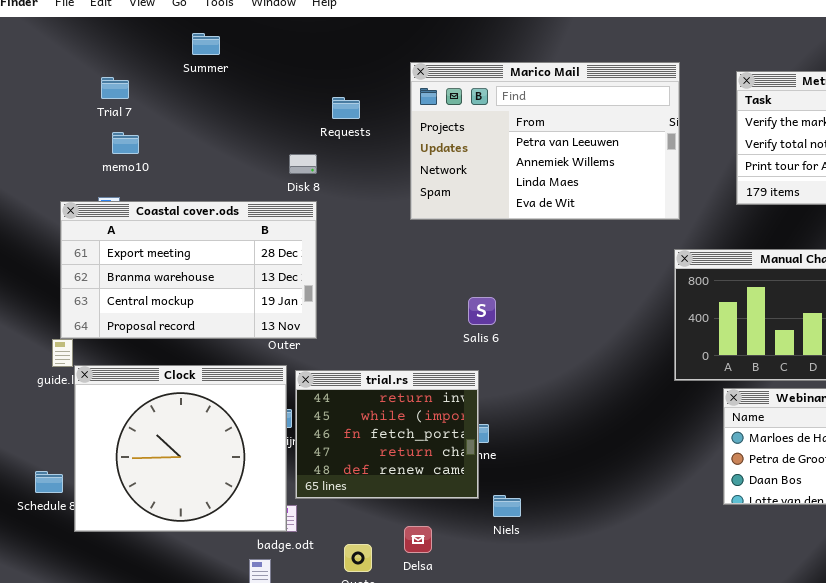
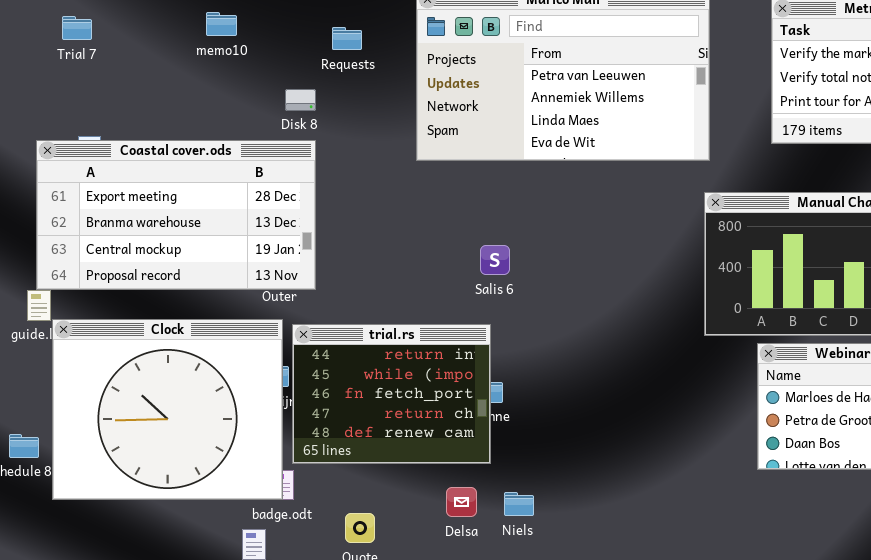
Trial 7: [101,77,129,99] -> [62,16,92,40], moved
memo10: [112,132,139,154] -> [206,12,237,36], moved
Niels: [493,495,521,517] -> [504,492,534,516], moved
Delsa: [404,526,432,553] -> [446,487,477,517], moved

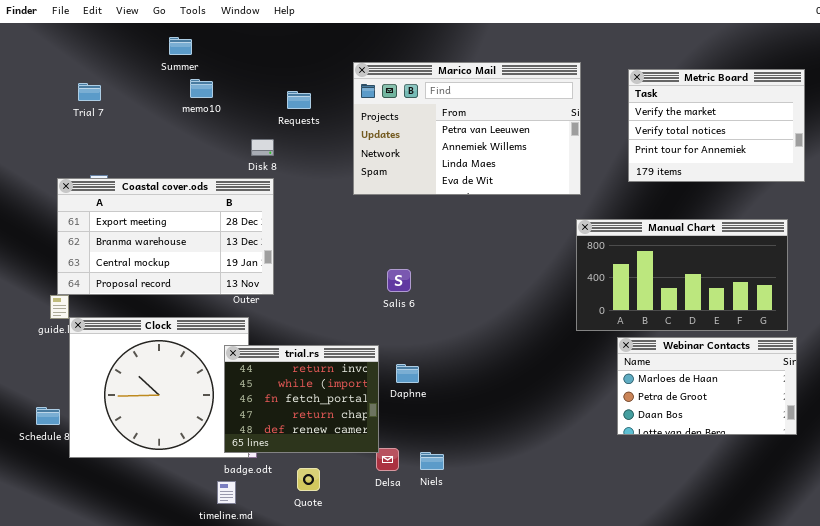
Salis 6: [480,245,510,275] -> [387,269,411,292], moved
trial.rs: [292,324,491,464] -> [224,345,379,453], moved

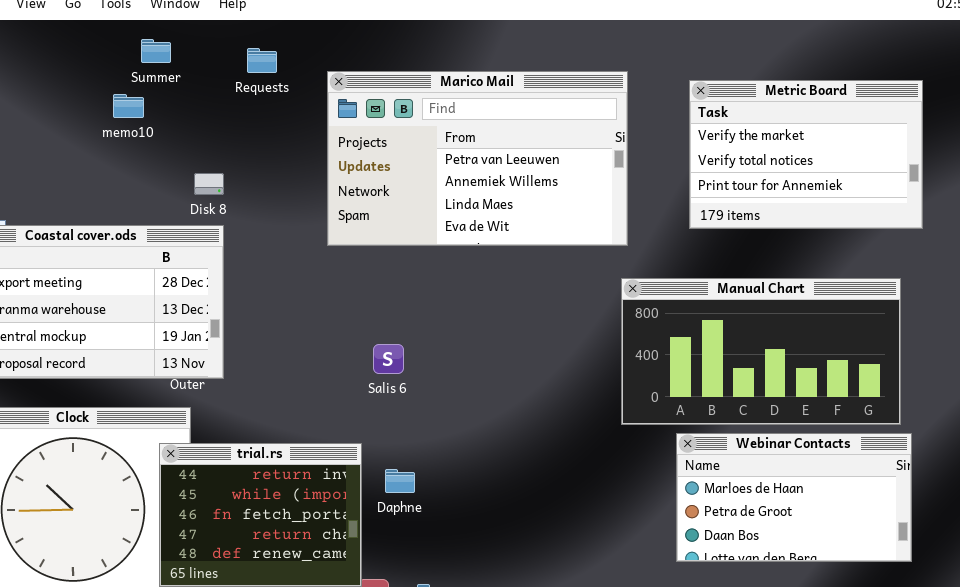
Summer: [169,37,192,55] -> [141,39,171,63], moved
Requests: [287,91,311,109] -> [247,48,277,73], moved

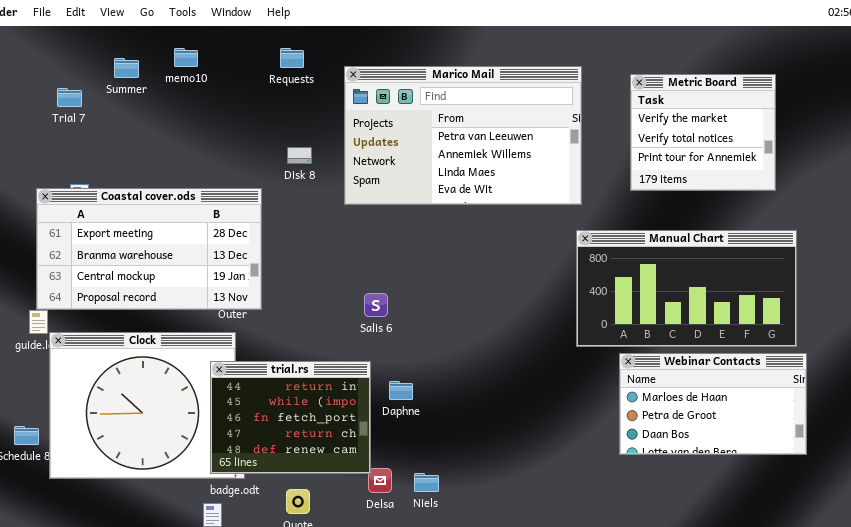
Summer: [141,39,171,63] -> [114,58,139,78], moved
Metric Board: [689,80,923,229] -> [630,74,776,191], resized
memo10: [113,94,144,118] -> [174,48,198,67], moved
Disk 8: [194,173,224,195] -> [287,147,312,164], moved
Salis 6: [373,344,404,374] -> [364,293,388,317], moved

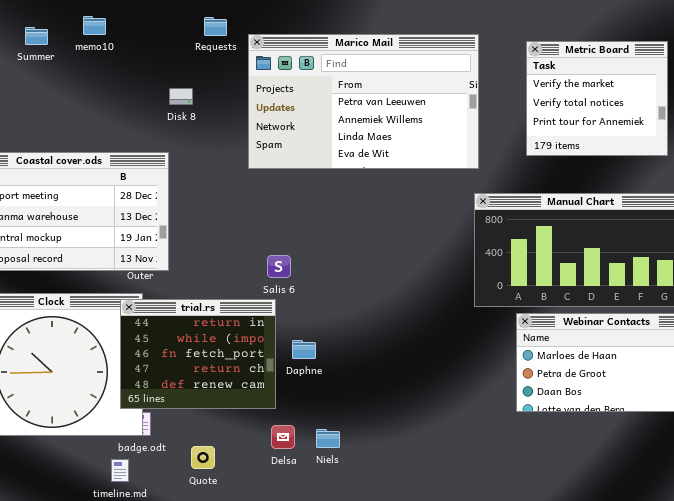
Requests: [280,48,304,68] -> [204,17,227,36], moved
Disk 8: [287,147,312,164] -> [169,88,193,105], moved
trial.rs: [210,361,371,474] -> [120,299,276,409], moved

